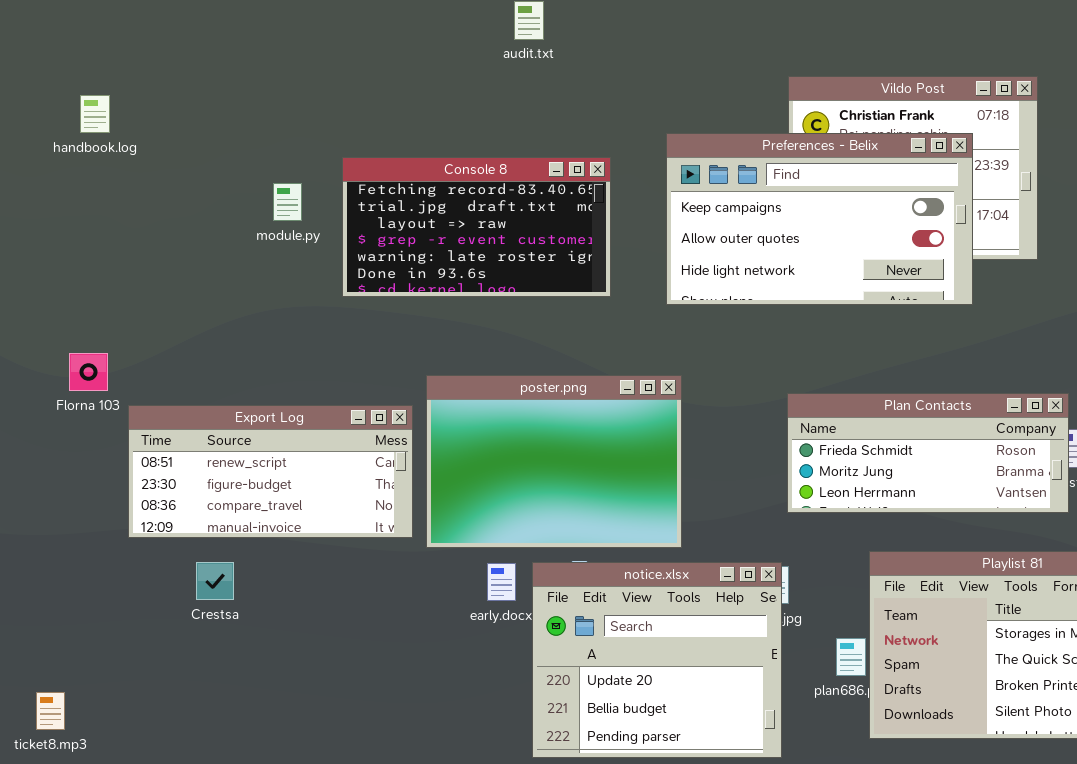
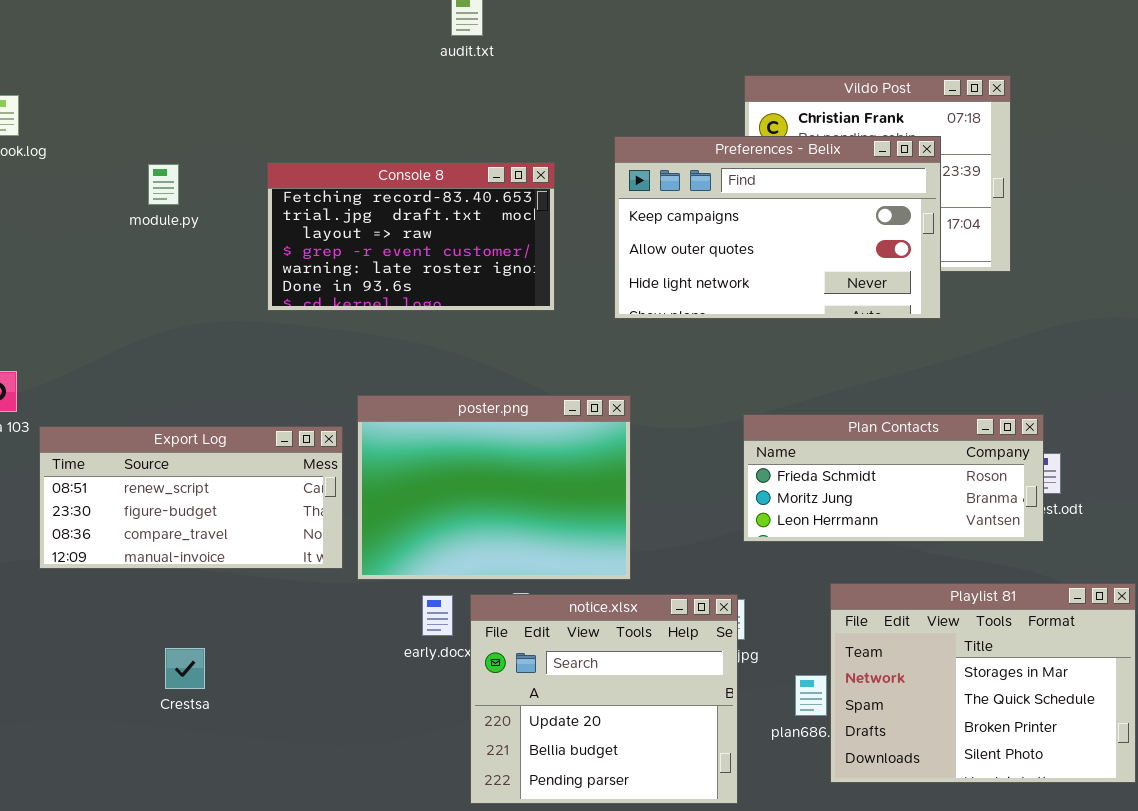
module.py: [273,183,302,221] -> [148,164,179,205], moved
Crestsa: [196,562,234,600] -> [165,648,205,689], moved

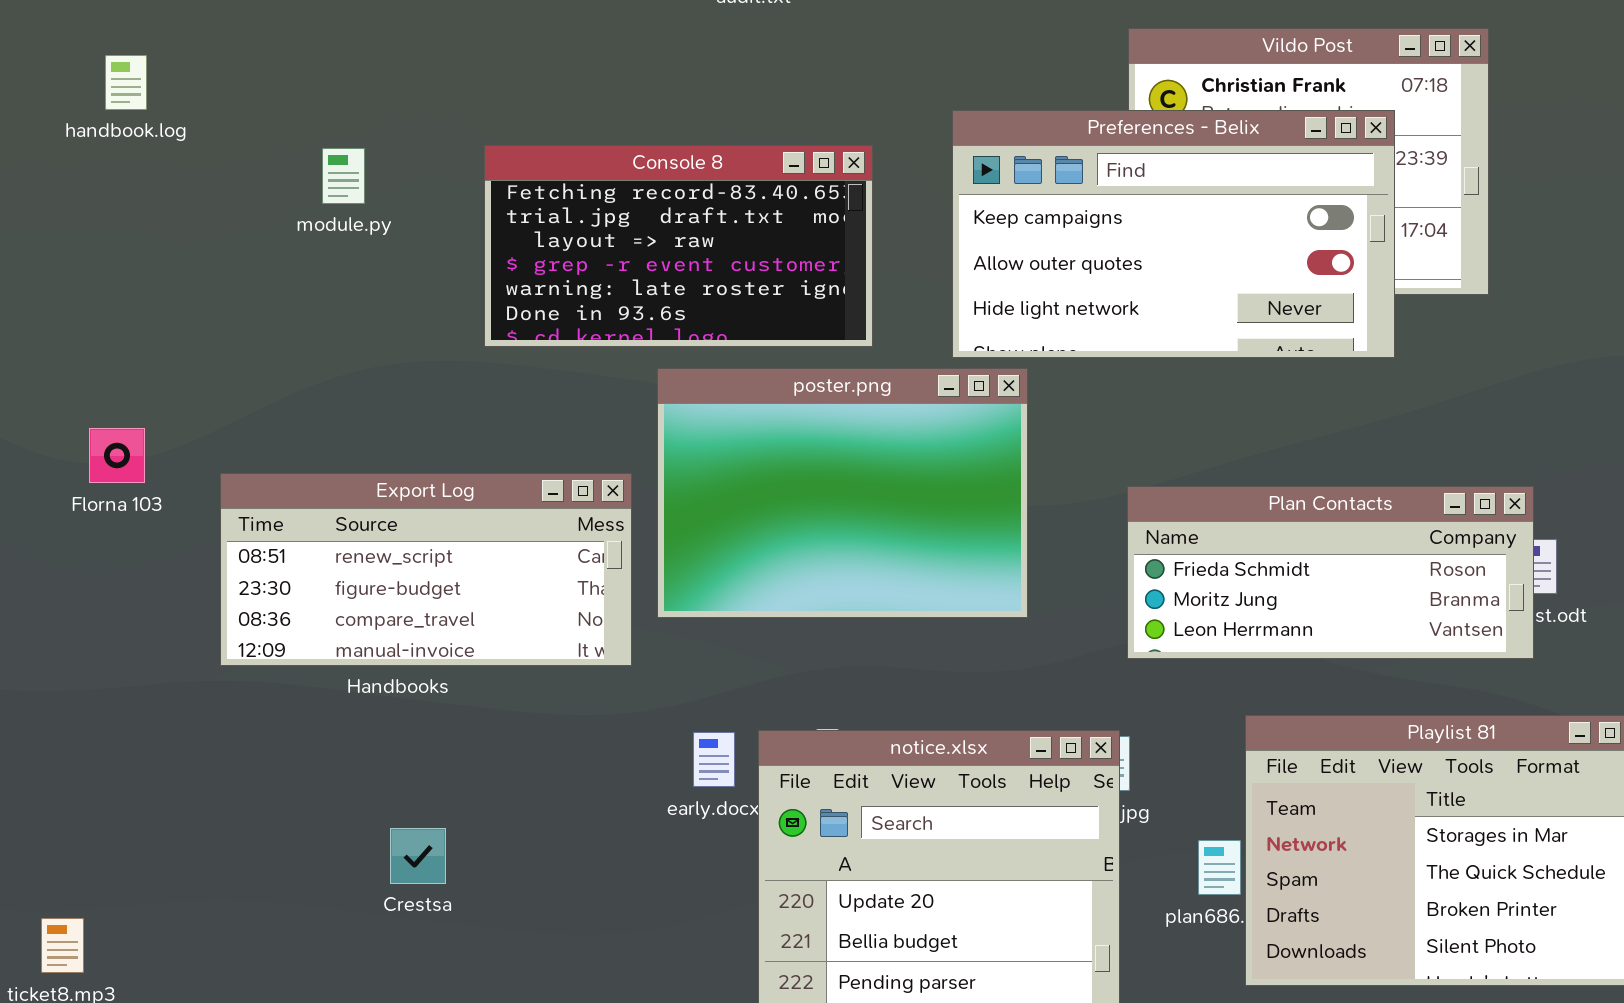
poster.png: [357,395,631,580] -> [657,368,1028,618], moved
Export Log: [39,426,343,569] -> [220,473,632,666], moved
Crestsa: [165,648,205,689] -> [390,828,446,884], moved

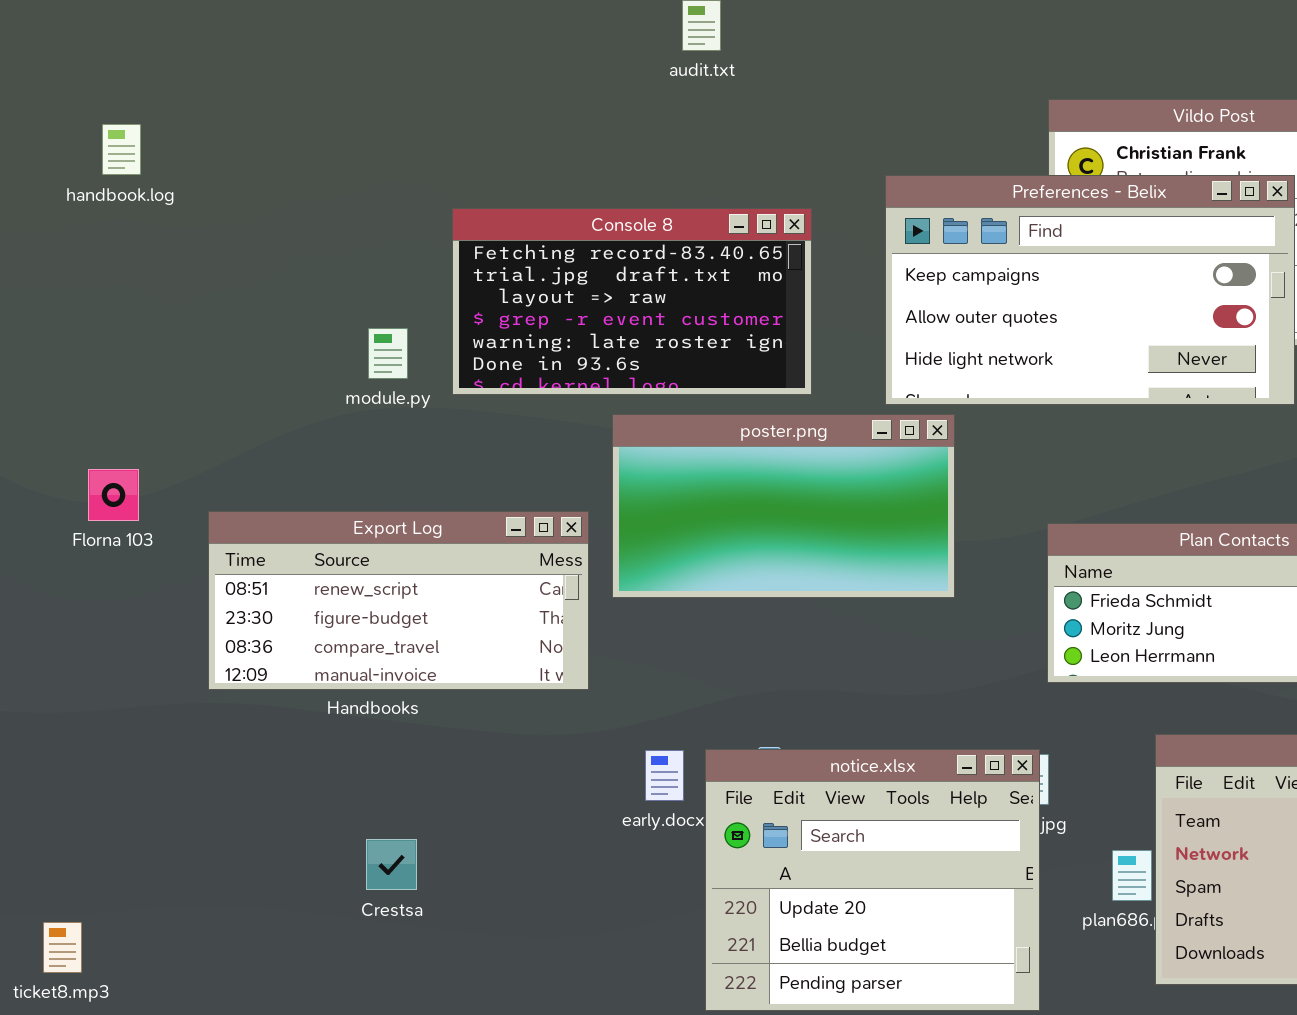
module.py: [322,148,365,204] -> [368,328,408,379], moved
poster.png: [657,368,1028,618] -> [612,414,955,598], resized

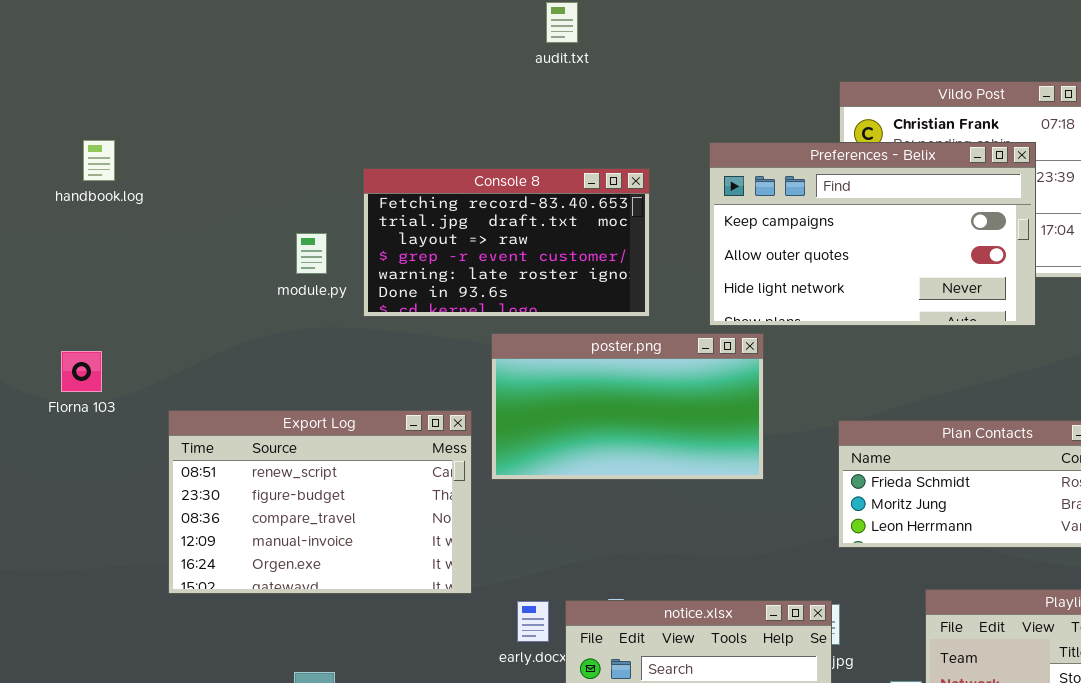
handbook.log: [102,124,141,175] -> [83,140,115,181], moved
module.py: [368,328,408,379] -> [296,233,327,274], moved
Florna 103: [88,469,139,521] -> [61,351,102,392], moved
Export Log: [208,511,589,690] -> [168,410,472,594], resized

